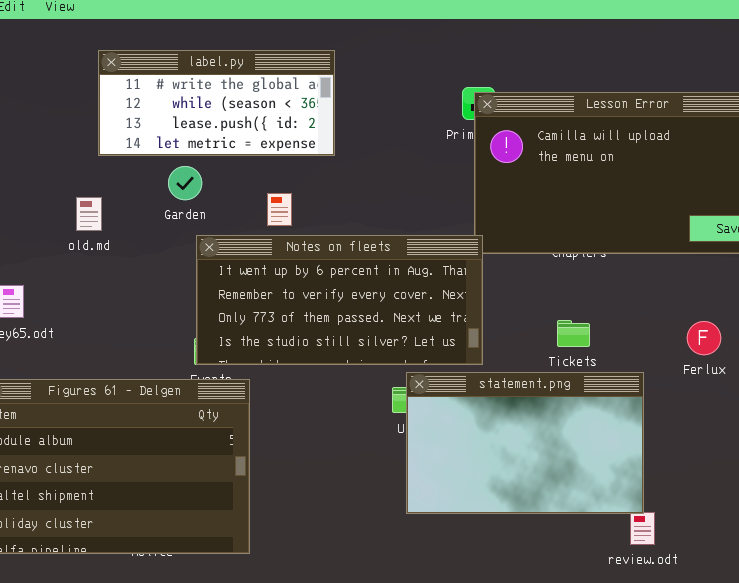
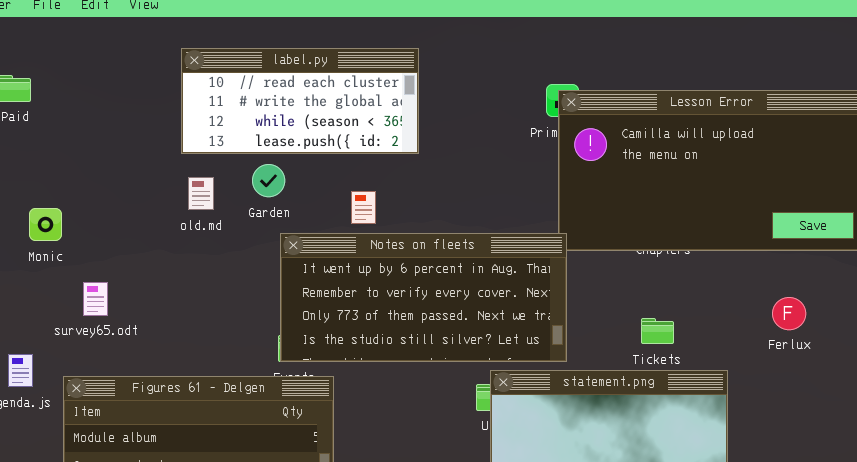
label.py: [98,50,335,156] -> [181,48,419,154], scrolled up 1 row
old.md: [76,197,102,231] -> [188,177,214,210], moved
Ferlux: [687,321,721,355] -> [772,297,806,330], moved

